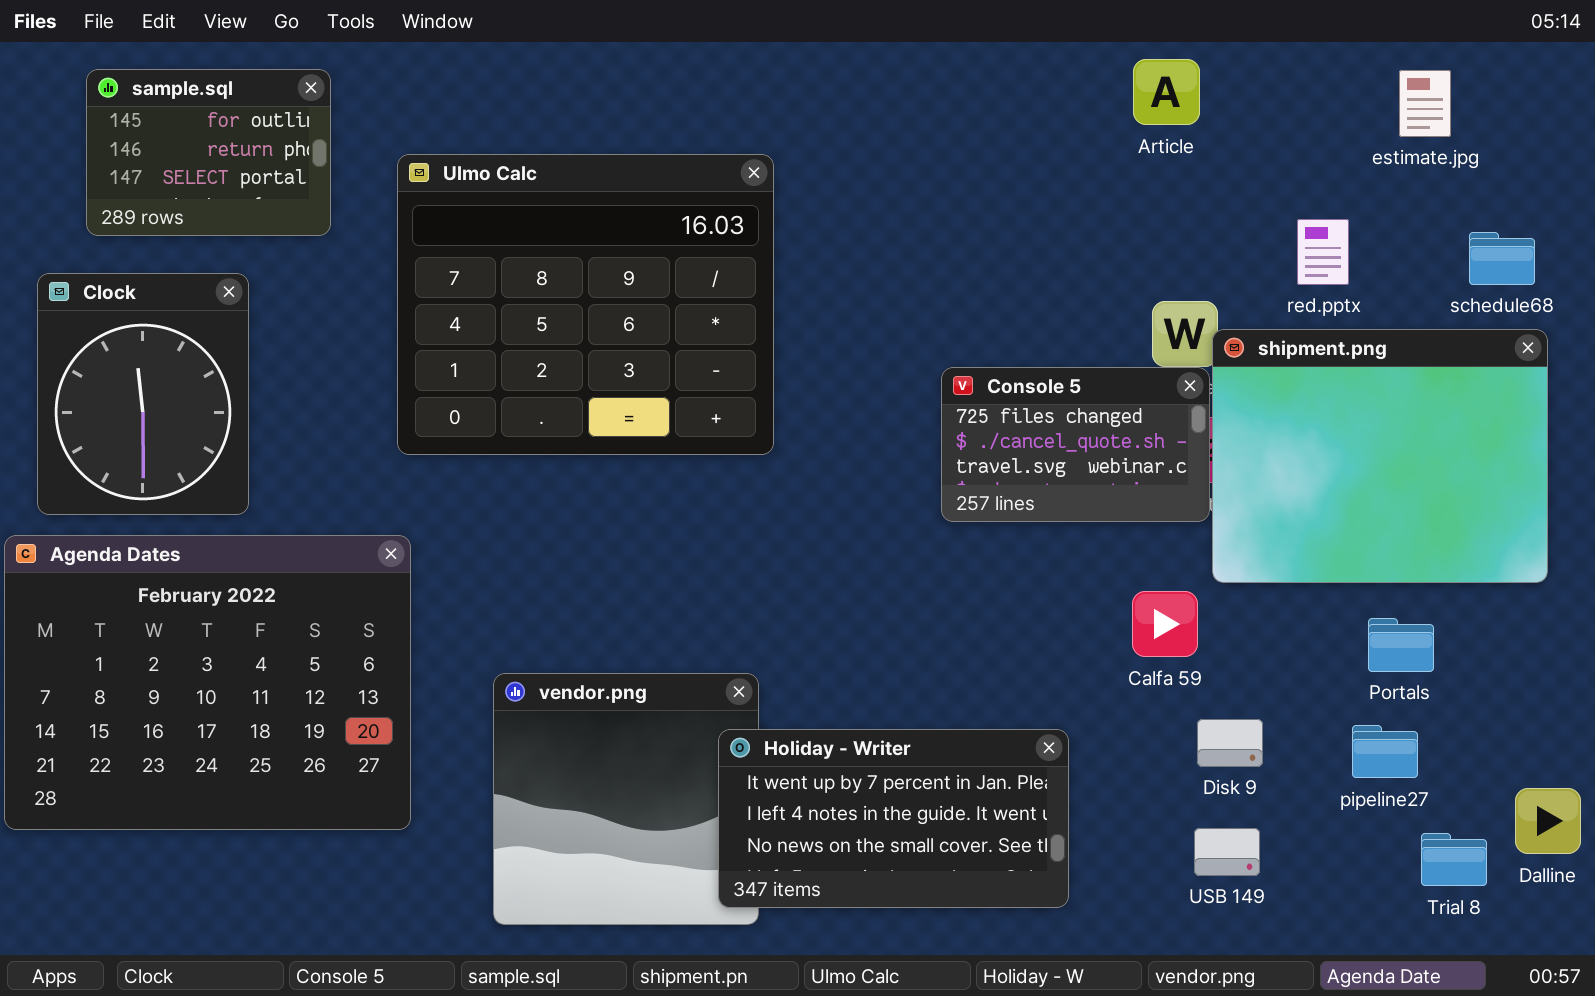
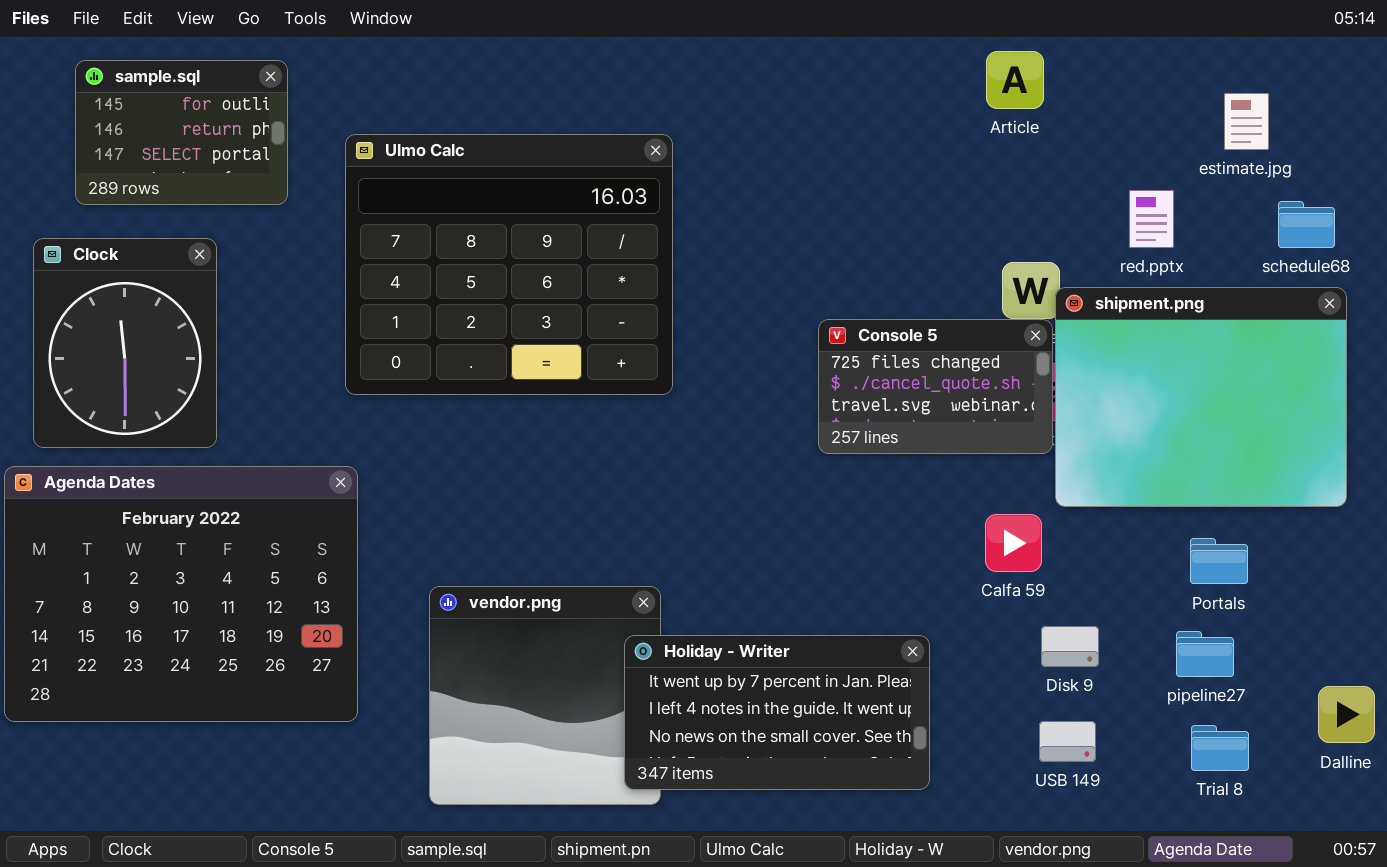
estimate.jpg: [1399,70,1451,137] -> [1224,93,1269,150], moved
Trial 8: [1421,833,1487,886] -> [1191,725,1249,771], moved

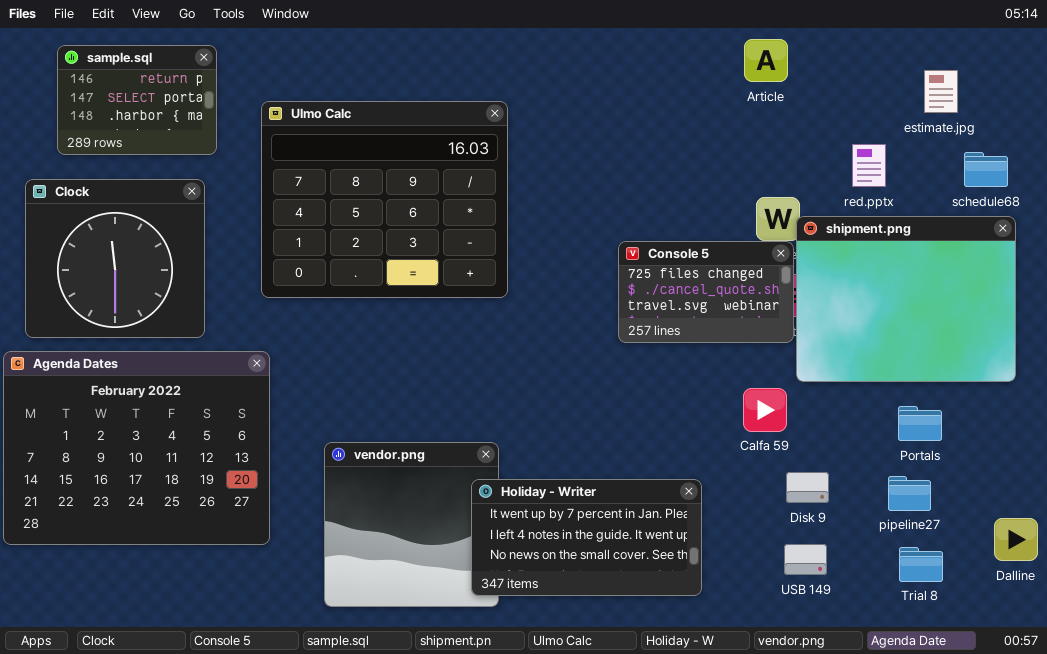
sample.sql: [75,60,288,205] -> [57,45,217,155], scrolled down 1 row
Clock: [33,238,217,448] -> [25,179,205,338], resized

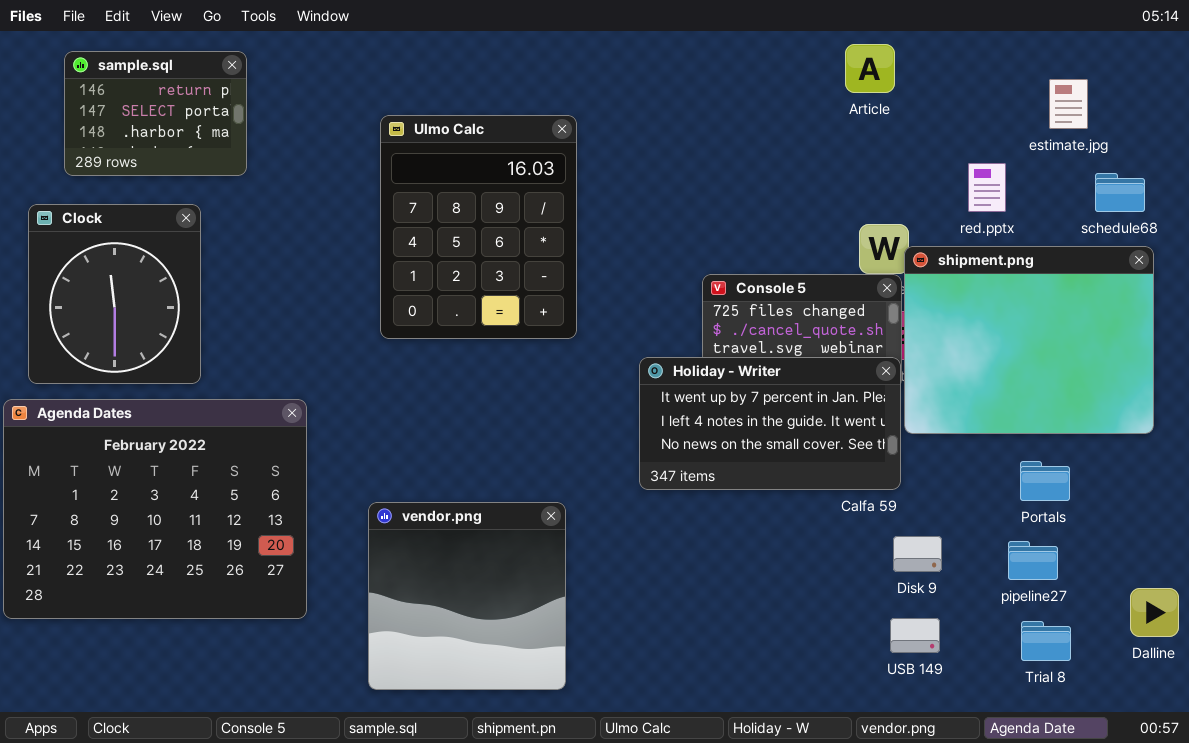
Ulmo Calc: [261,101,508,298] -> [380,115,577,339], resized
Clock: [25,179,205,338] -> [28,204,201,384], resized
Holiday - Writer: [471,479,702,596] -> [639,357,901,490], moved

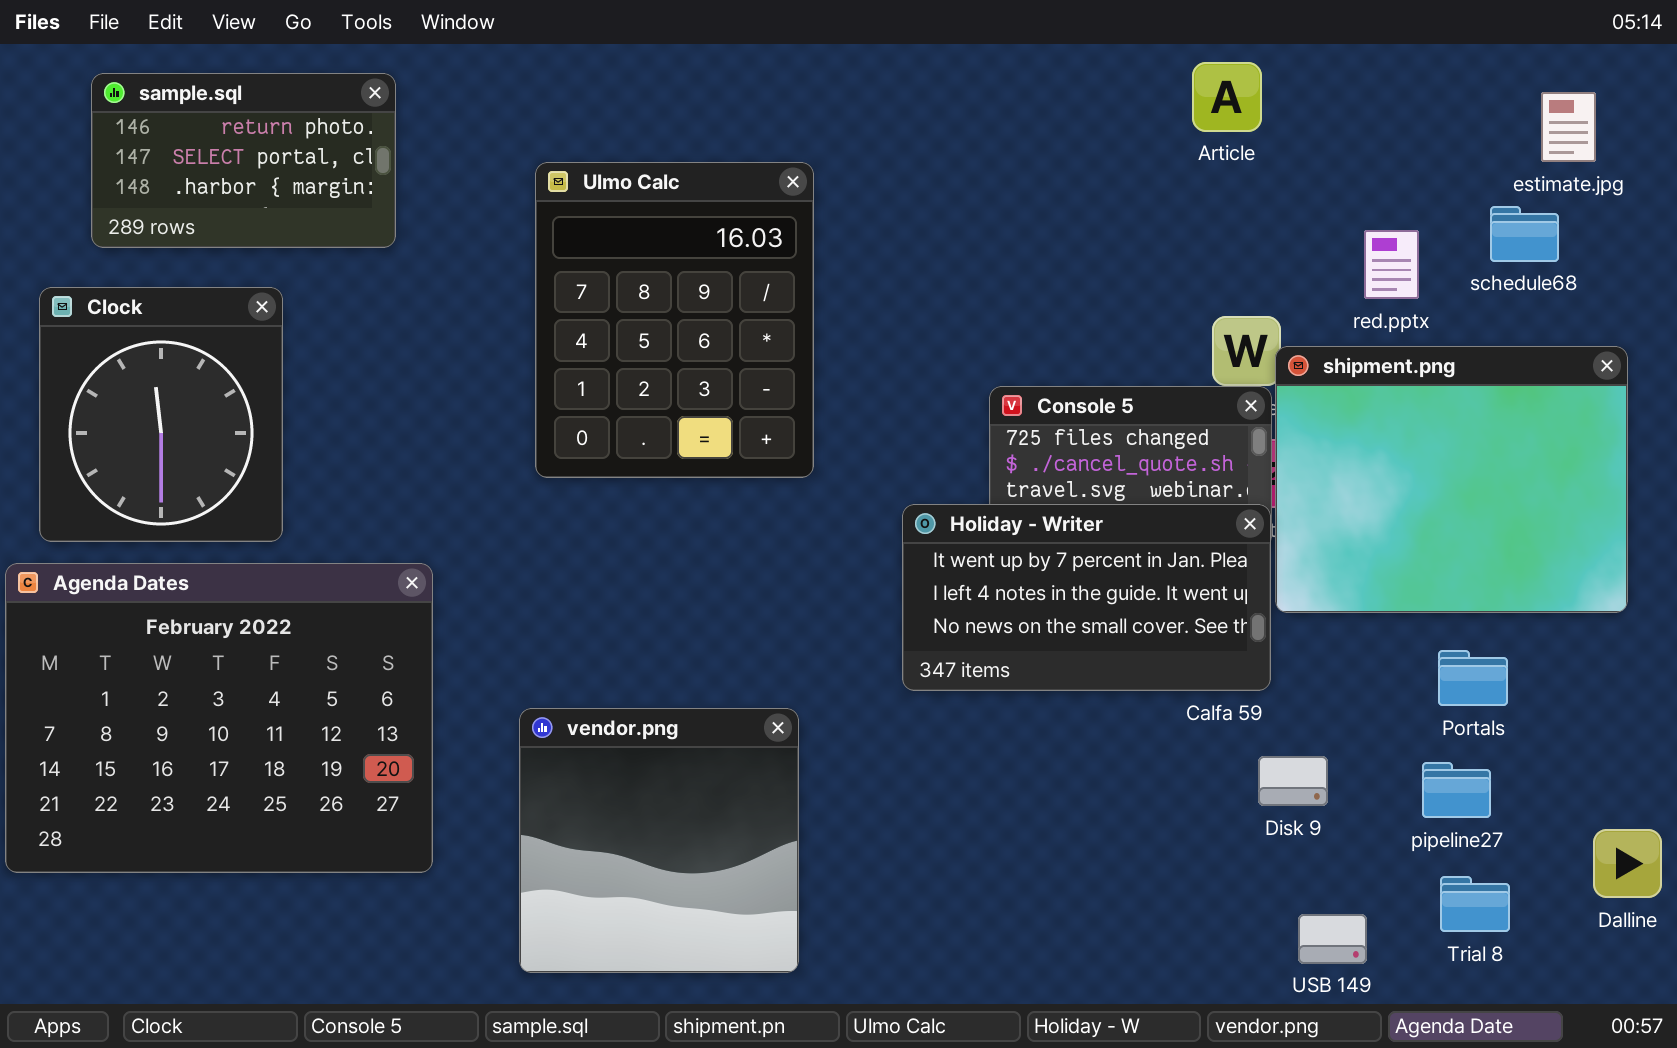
sample.sql: [64,51,247,176] -> [91,73,396,248], resized
estimate.jpg: [1049,79,1088,129] -> [1541,92,1596,162], moved
schedule68: [1095,173,1145,212] -> [1490,206,1559,262], moved
USB 149: [890,618,940,653] -> [1298,914,1367,964], moved

